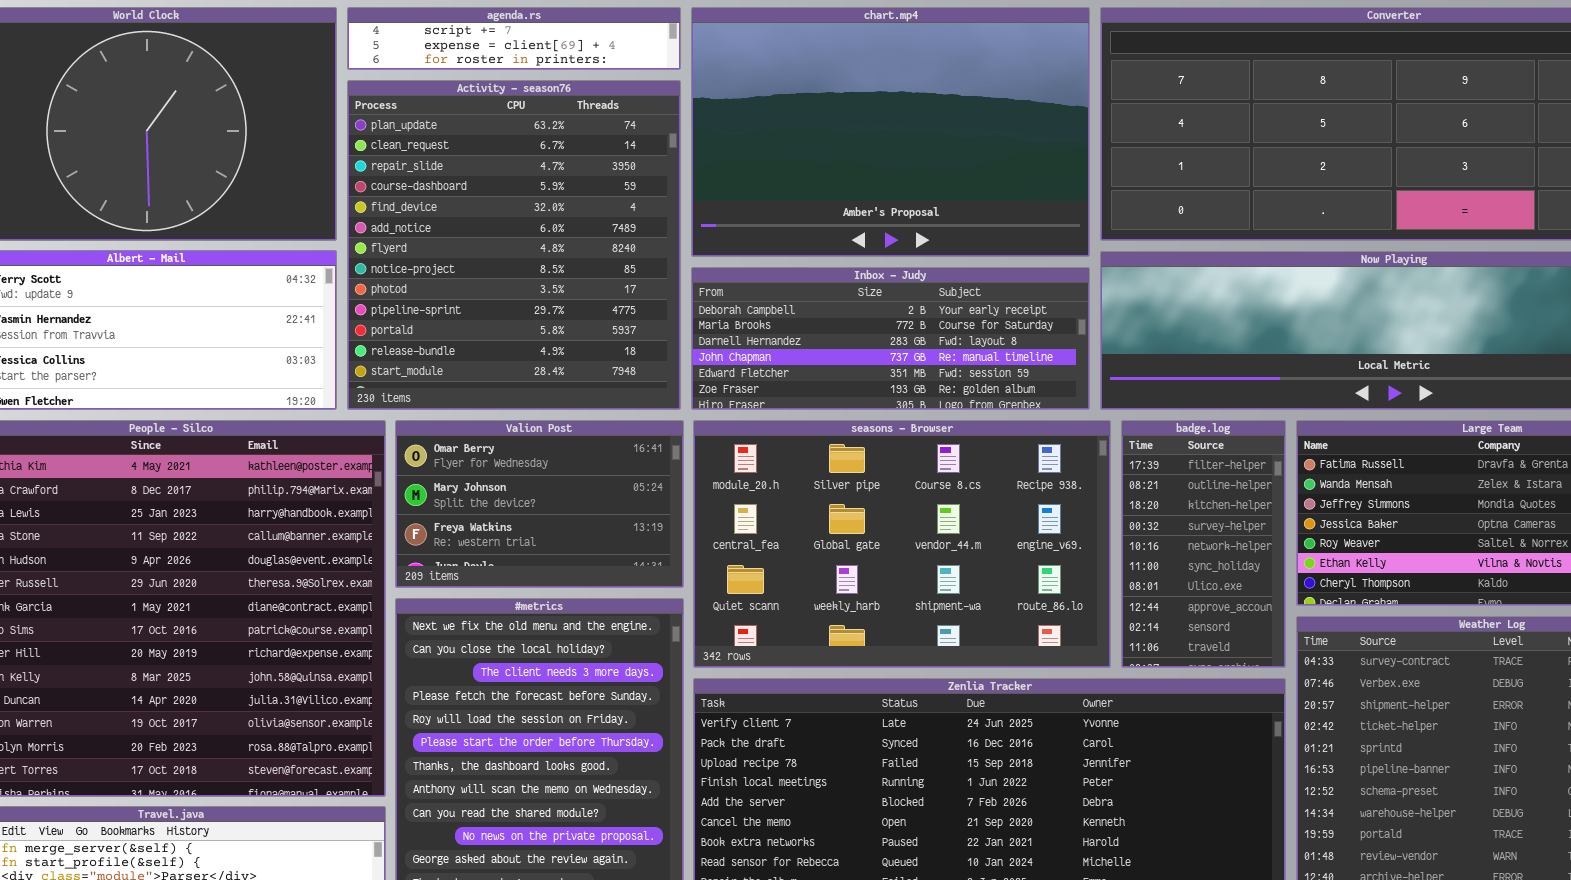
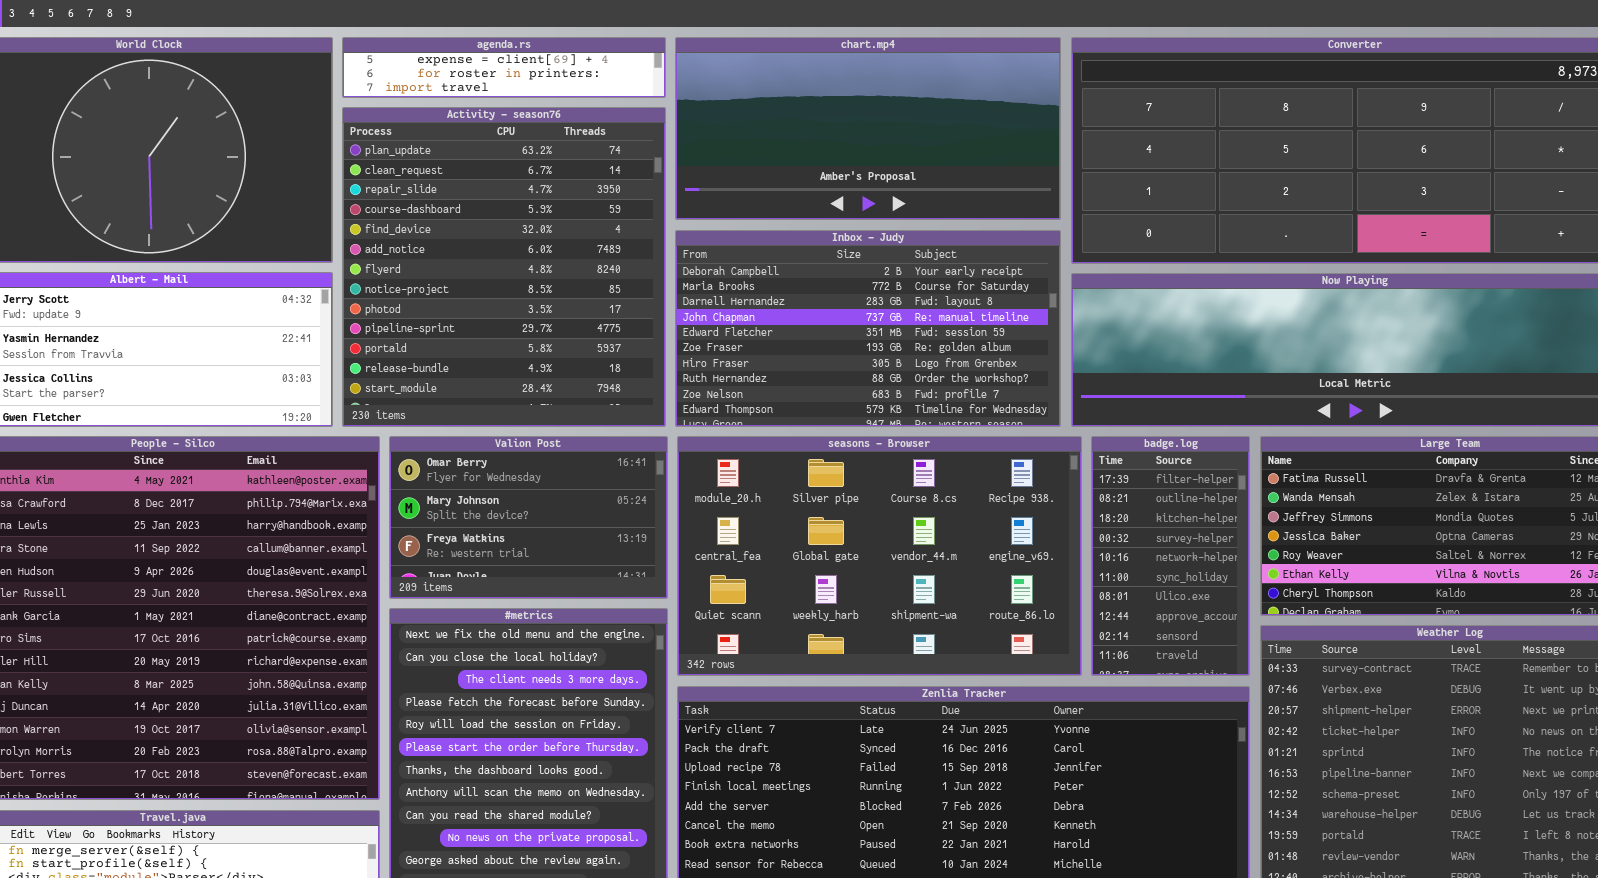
agenda.rs: [347,7,681,70] -> [342,37,666,98], scrolled down 1 row
chart.mp4: [691,7,1090,257] -> [675,37,1061,220], resized
Inbox - Judy: [691,267,1090,410] -> [675,230,1061,427], resized

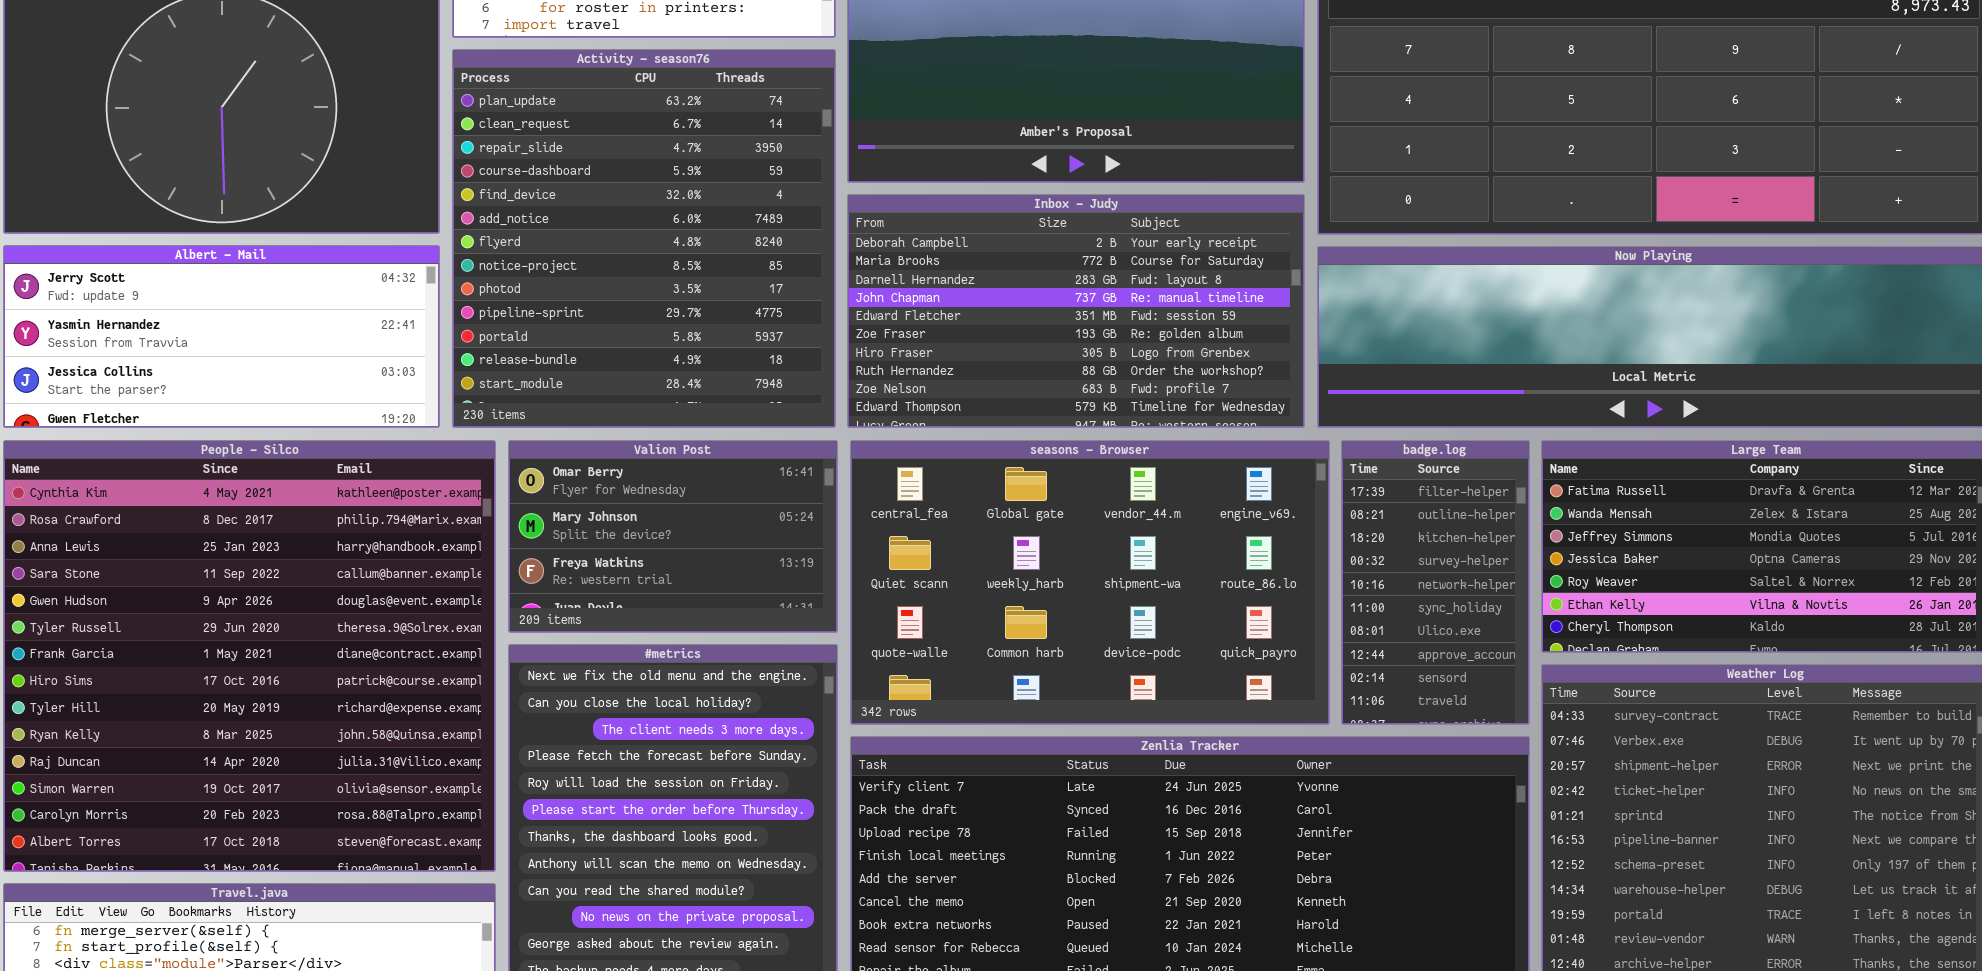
seasons - Browser: [677,436,1082,676] -> [850,440,1330,725], scrolled down 1 row

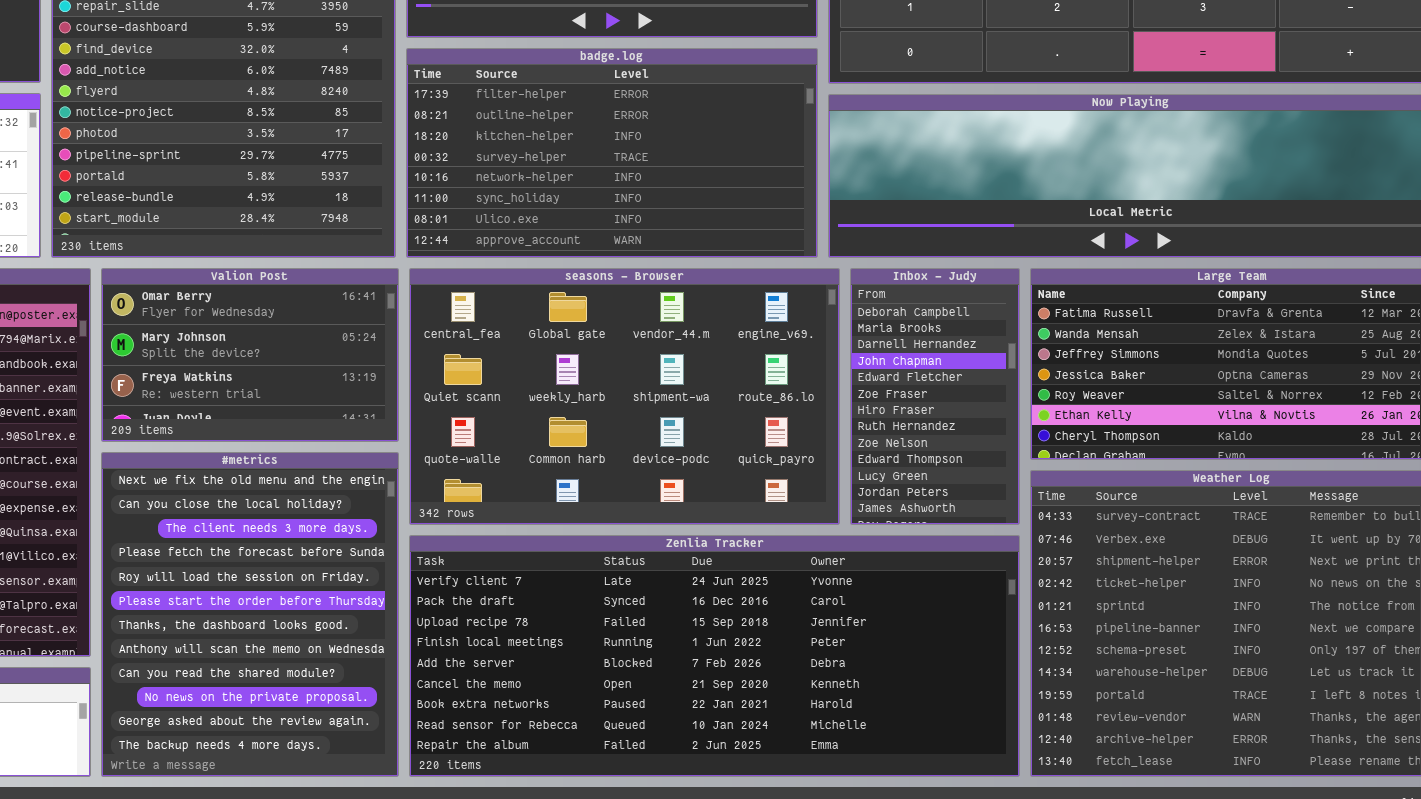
Inbox - Judy: [847,194,1305,428] -> [850,268,1020,525], moved, resized
badge.log: [1341,440,1530,725] -> [406,48,818,258], moved, resized

